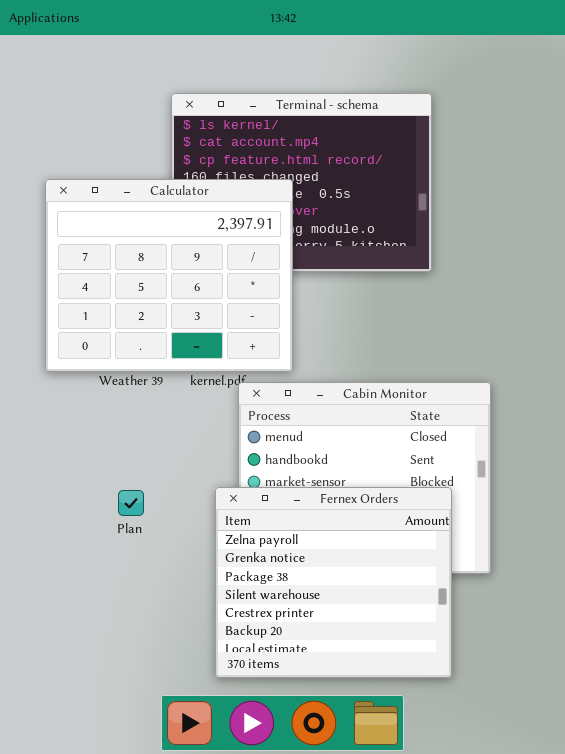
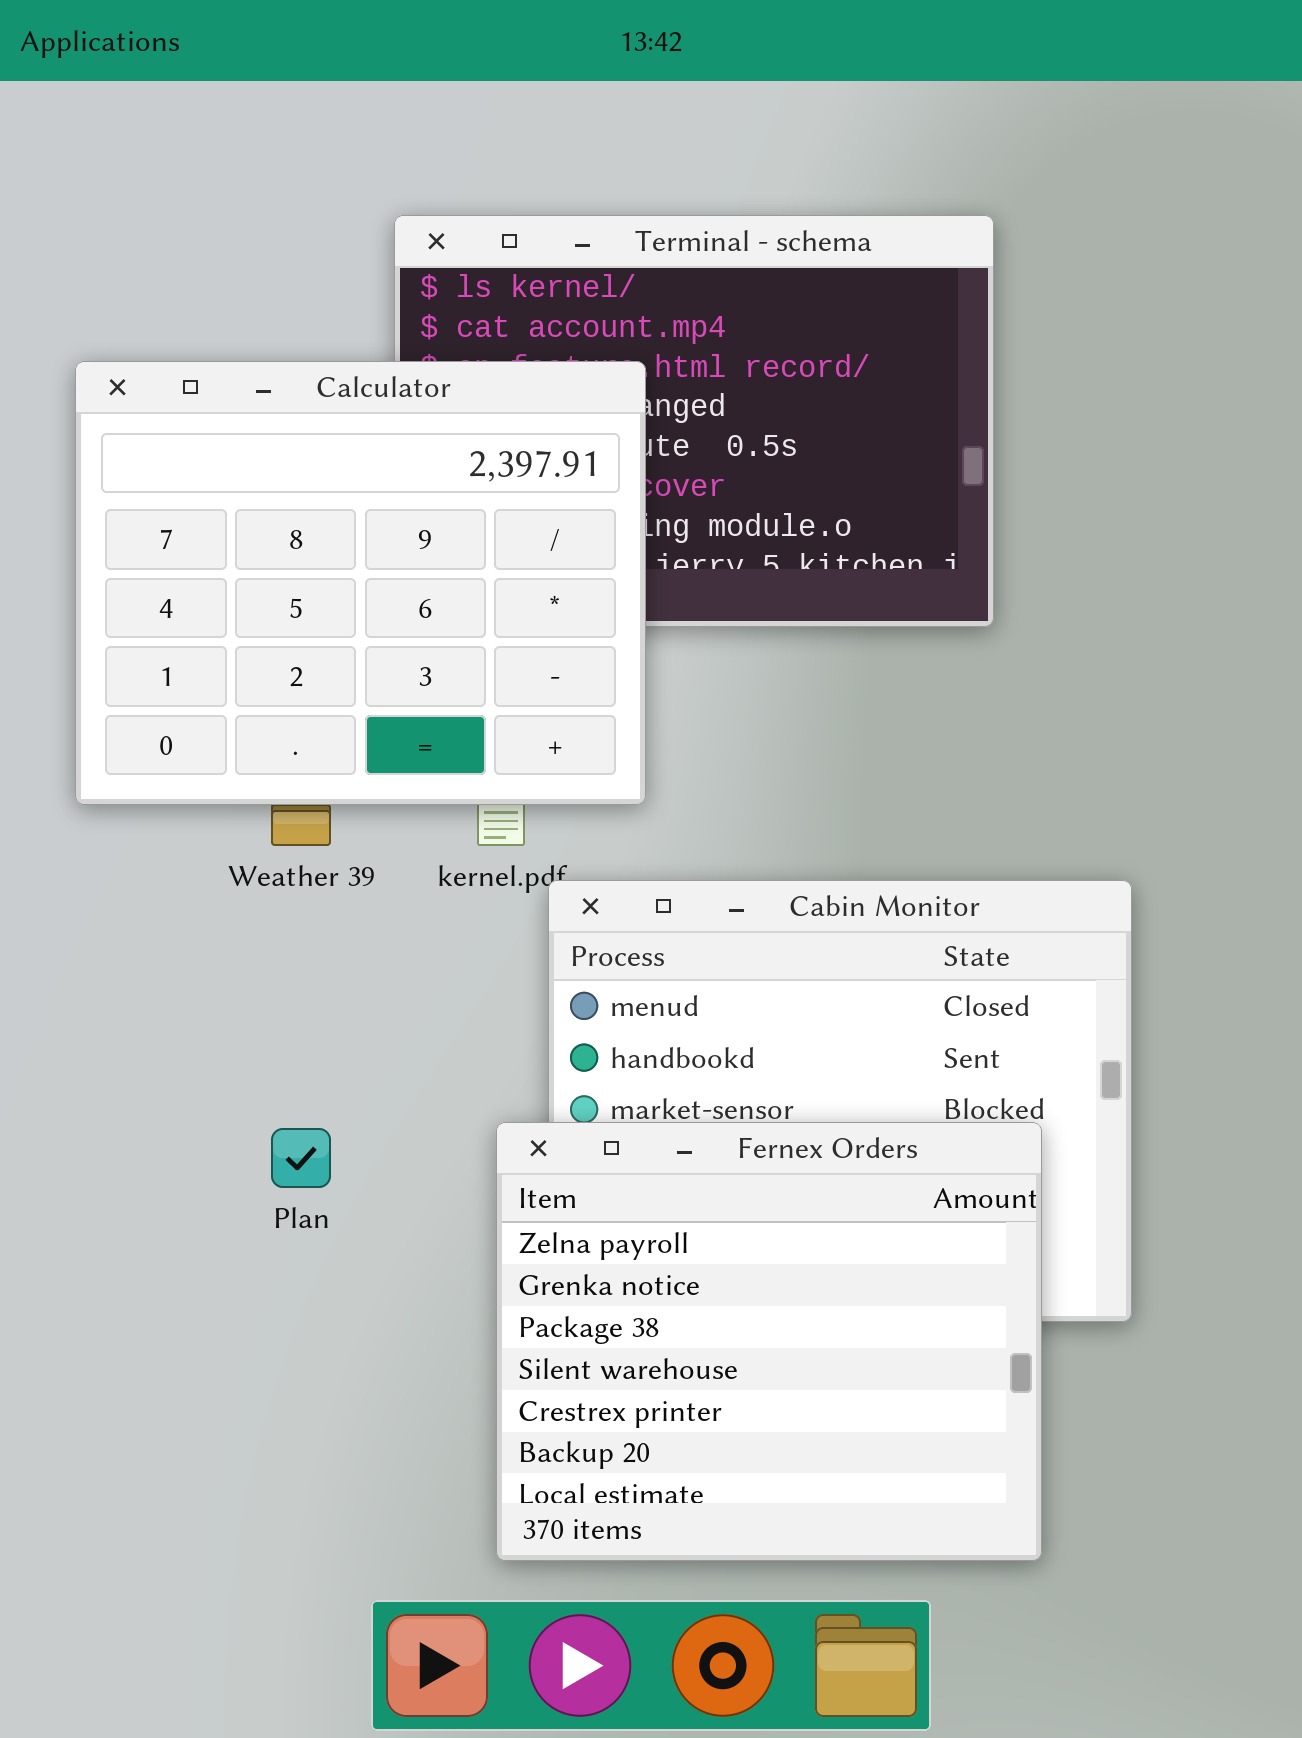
Calculator: [45,179,293,372] -> [75,361,646,805], moved

